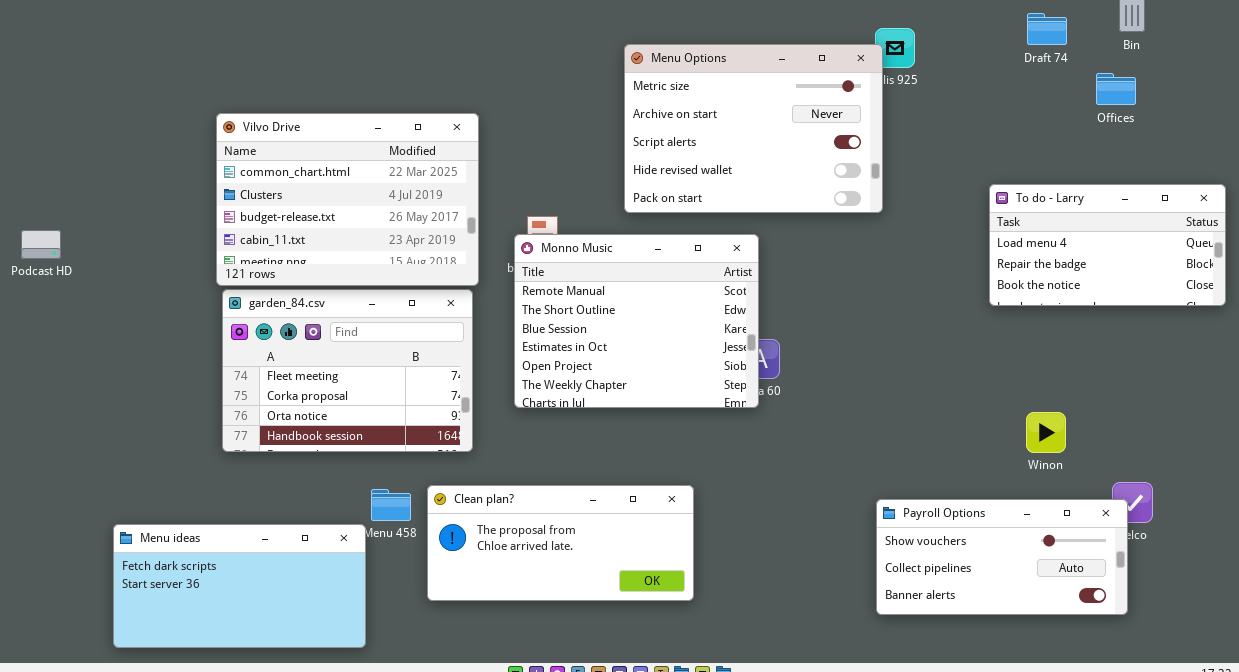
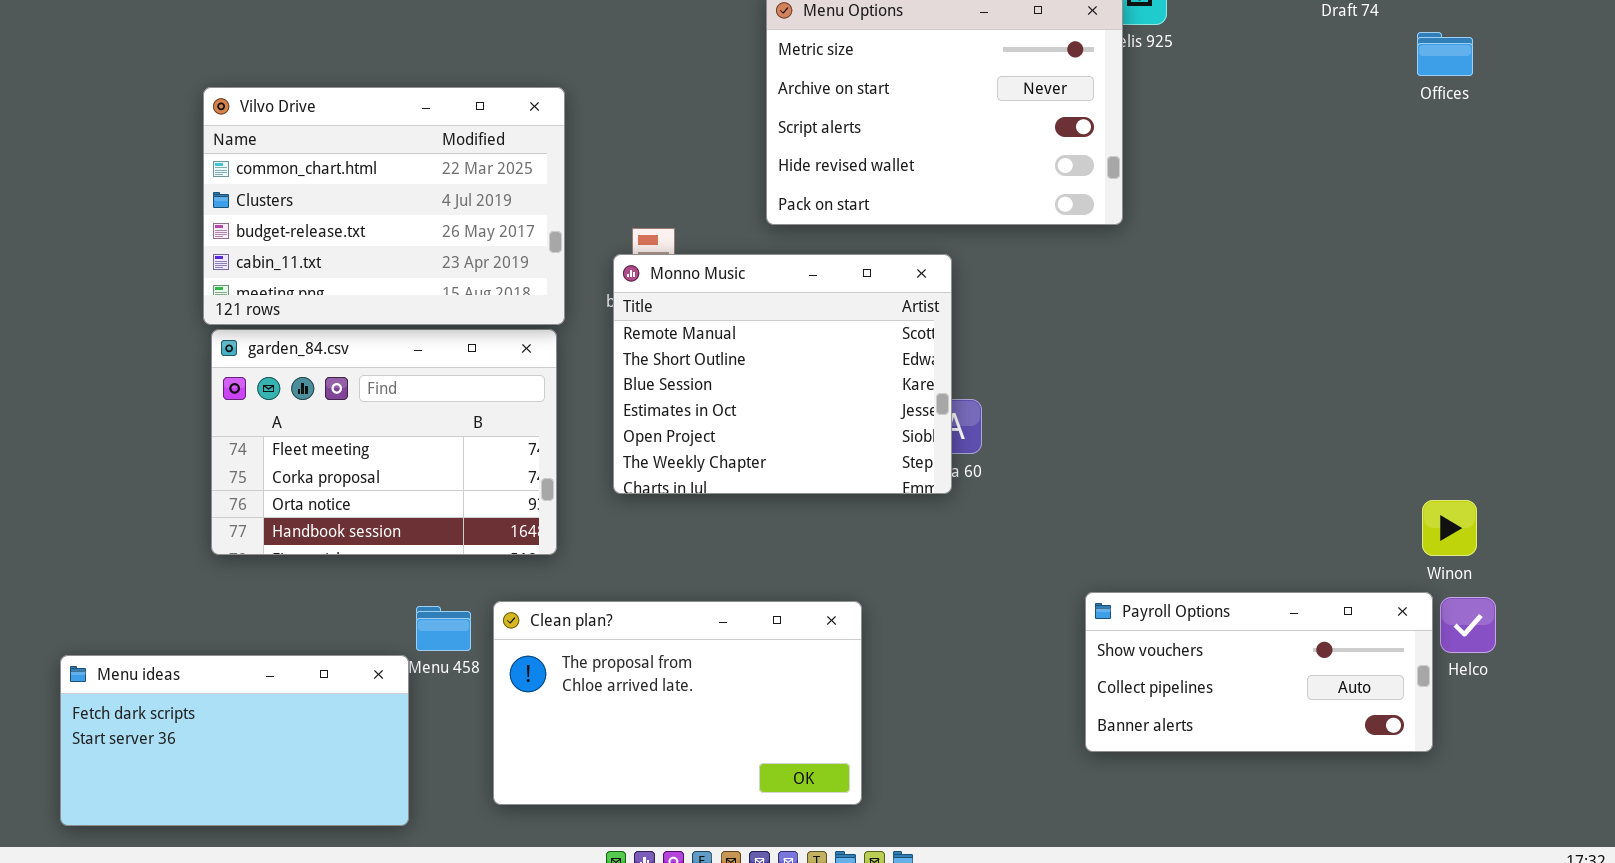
To do - Larry: [989,184,1226,306] -> none, closed
Winon: [1026,412,1066,453] -> [1422,500,1477,556], moved
Clean plan?: [427,485,694,601] -> [493,601,862,805], resized
Payroll Options: [876,499,1128,615] -> [1085,592,1433,752], moved

